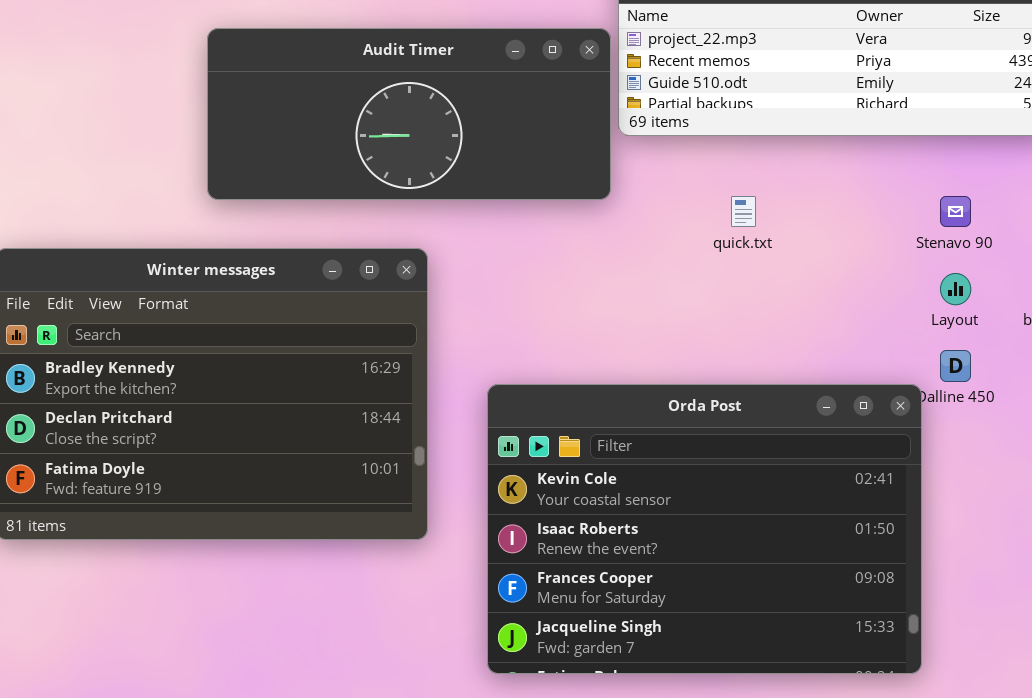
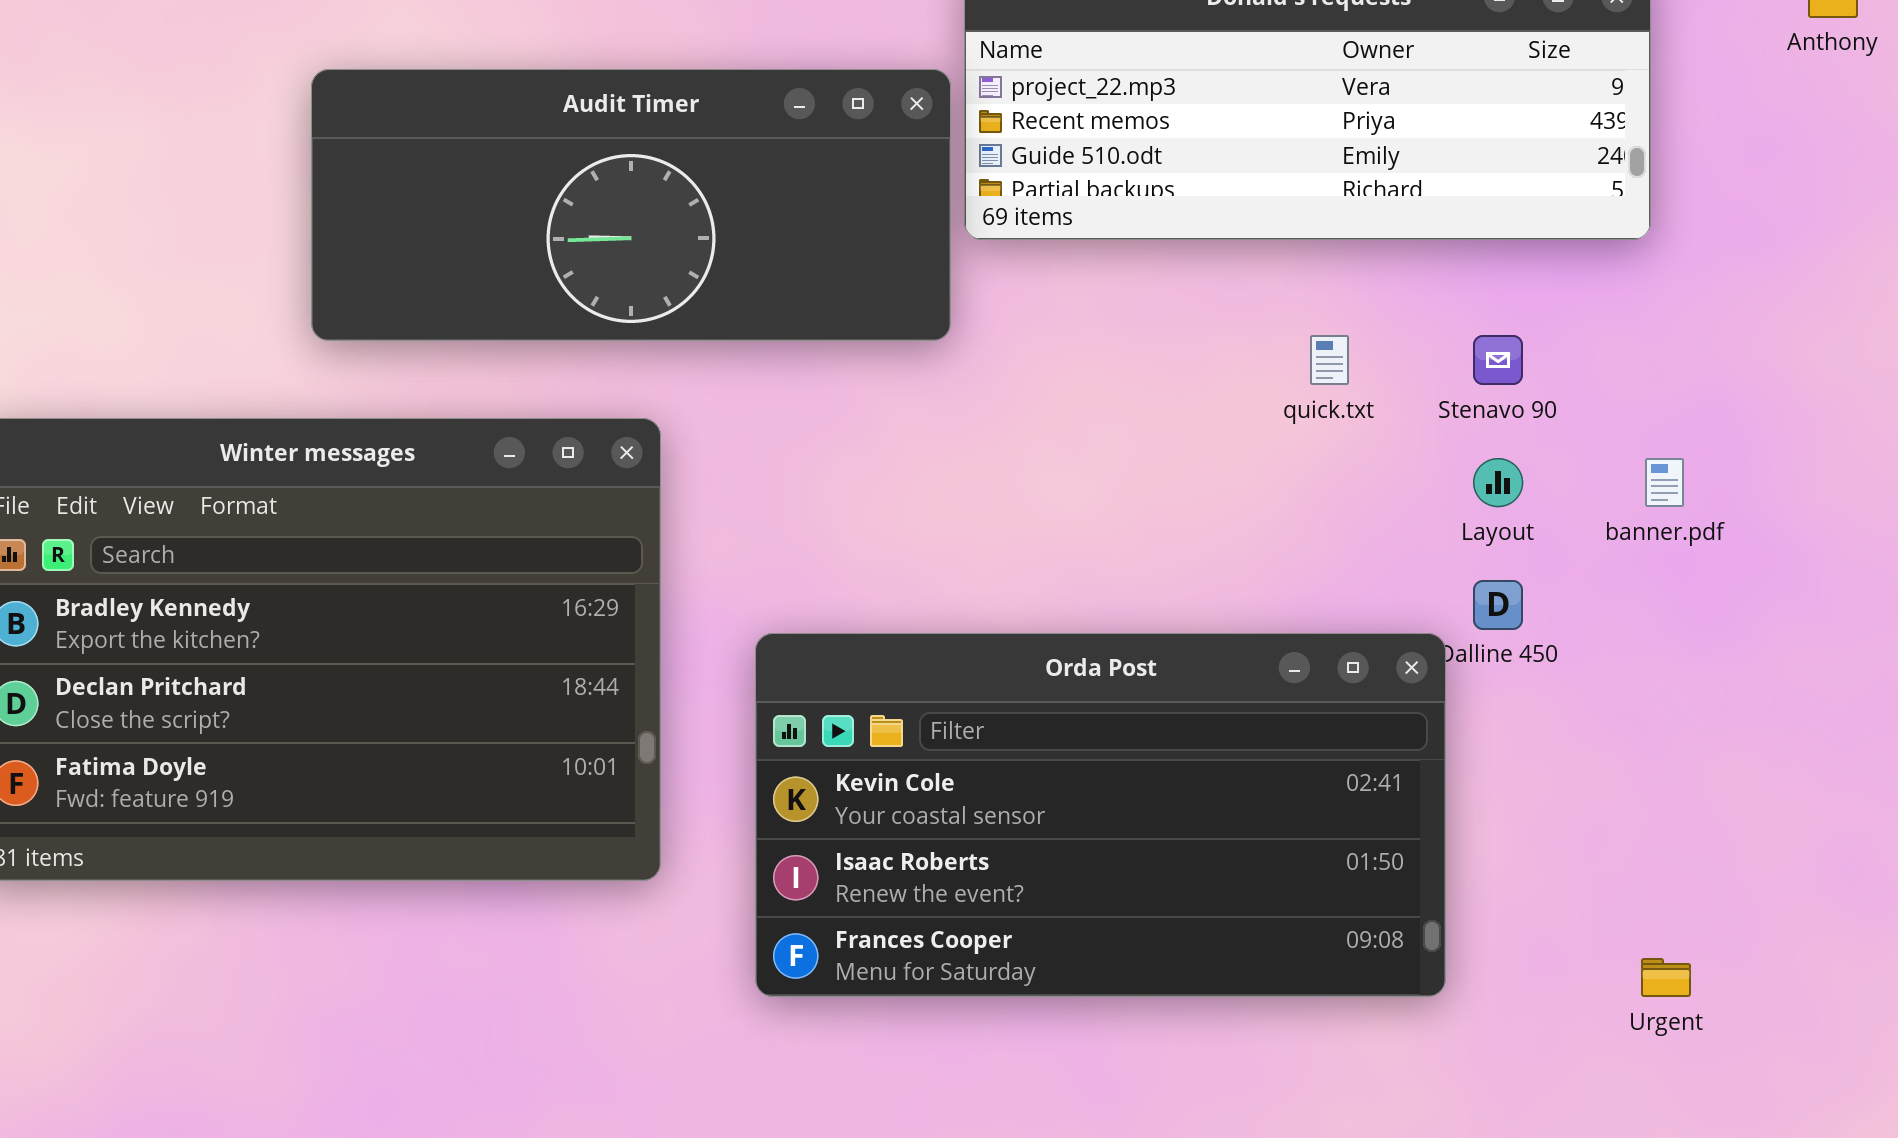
quick.txt: [731,196,756,227] -> [1310,335,1349,385], moved
Orda Post: [487,384,922,674] -> [755,633,1446,997], resized

